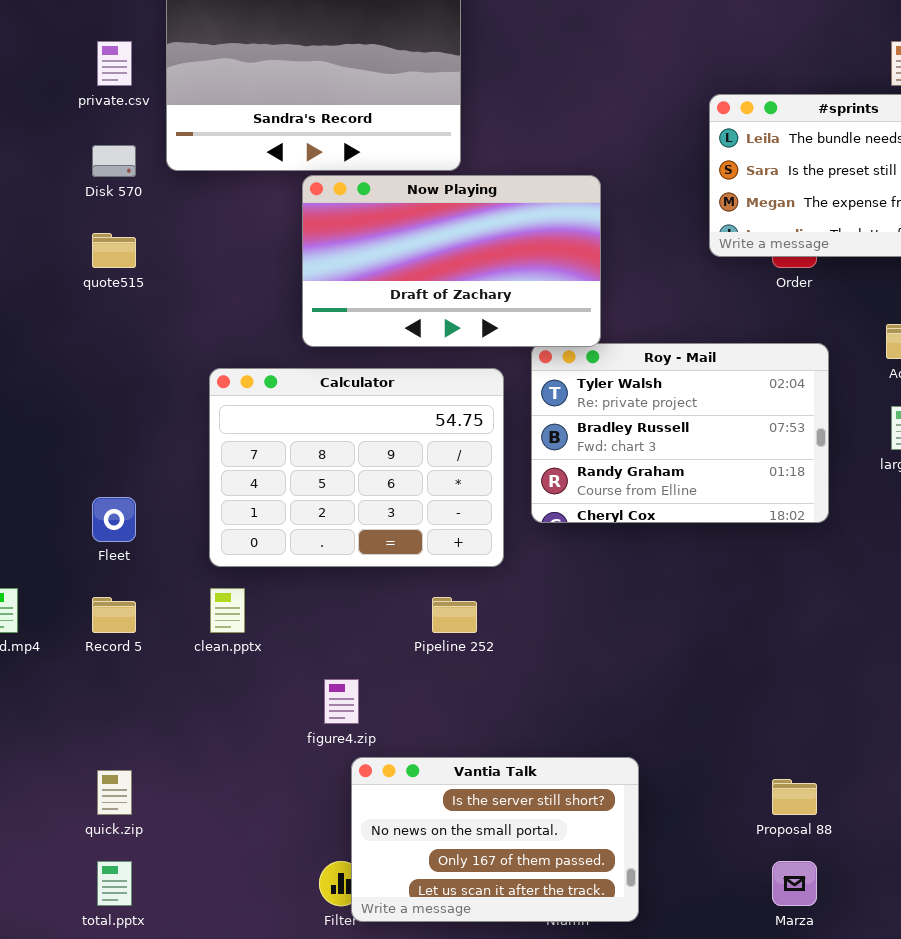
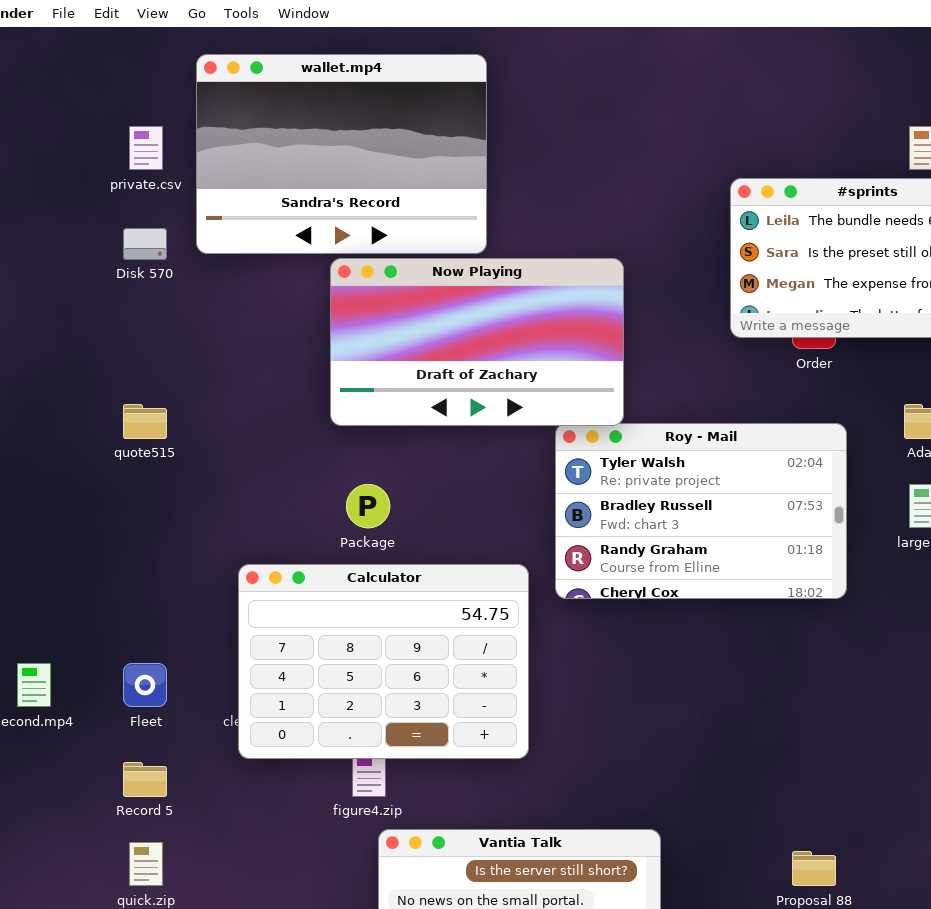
quote515: [92,233,136,268] -> [123,404,167,439], moved
Calculator: [209,368,504,567] -> [238,564,529,759], moved
Fleet: [92,497,136,542] -> [123,663,167,707], moved
Record 5: [92,597,136,633] -> [123,762,167,797], moved

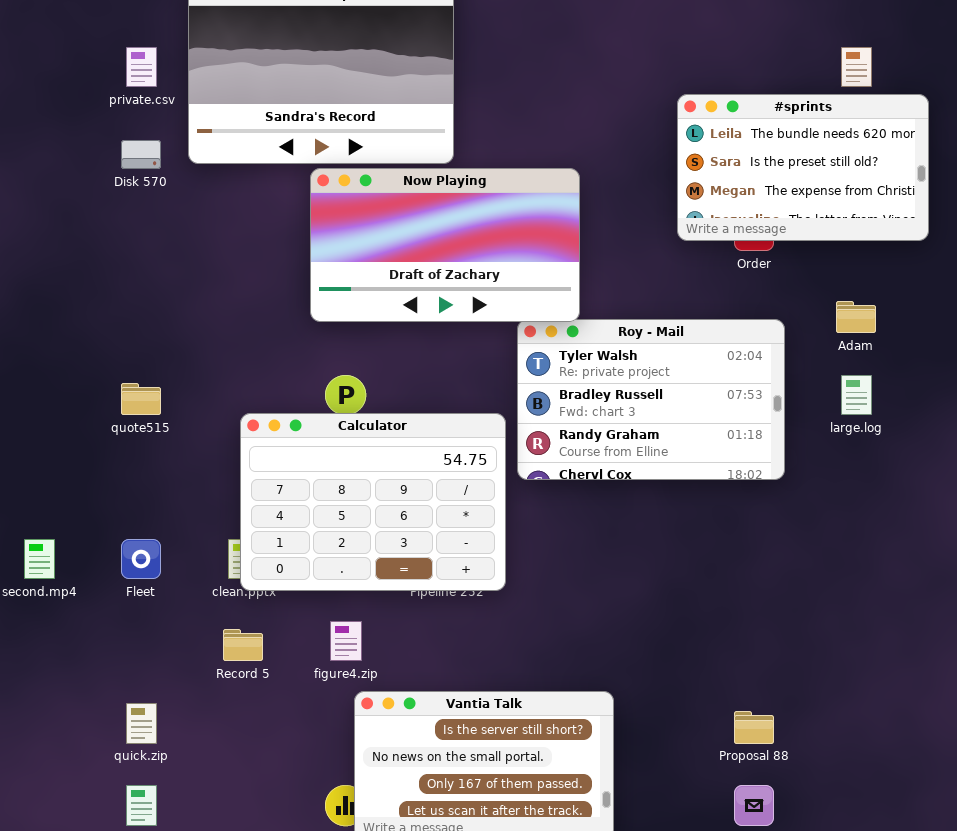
quote515: [123,404,167,439] -> [121,383,161,415], moved
Calculator: [238,564,529,759] -> [240,413,506,591], moved
Record 5: [123,762,167,797] -> [223,629,263,661], moved

